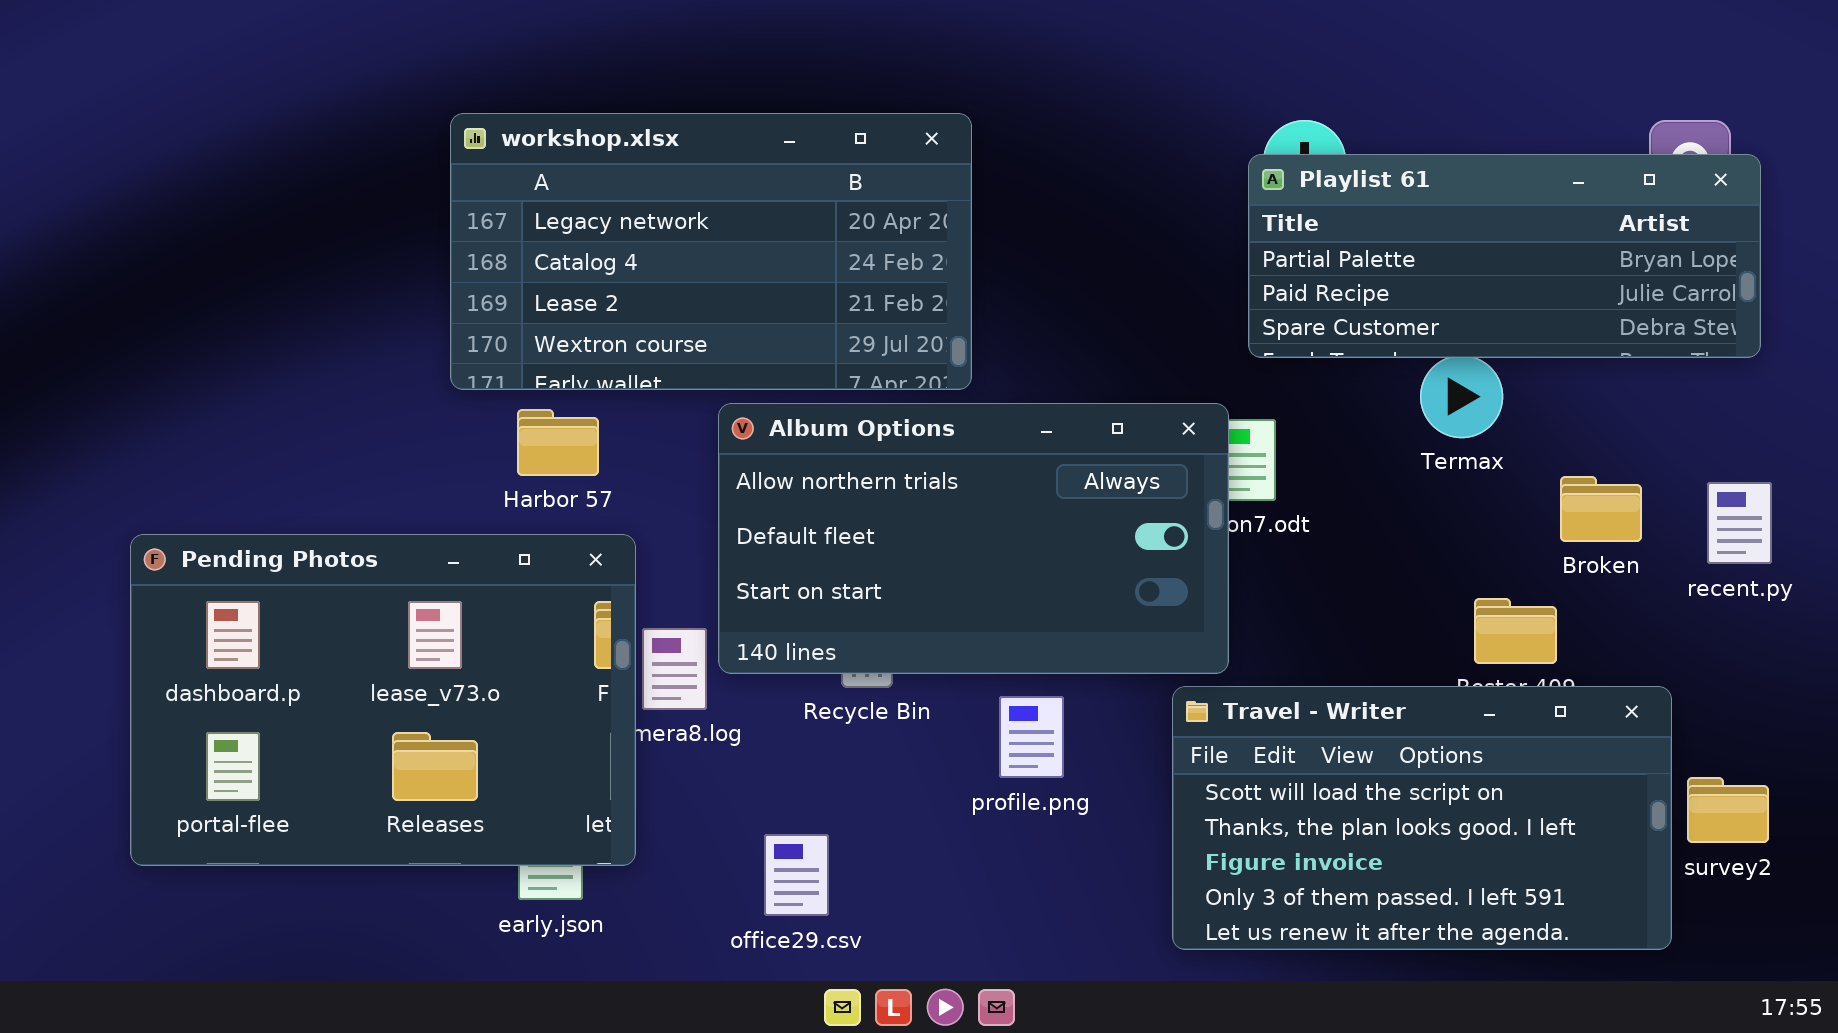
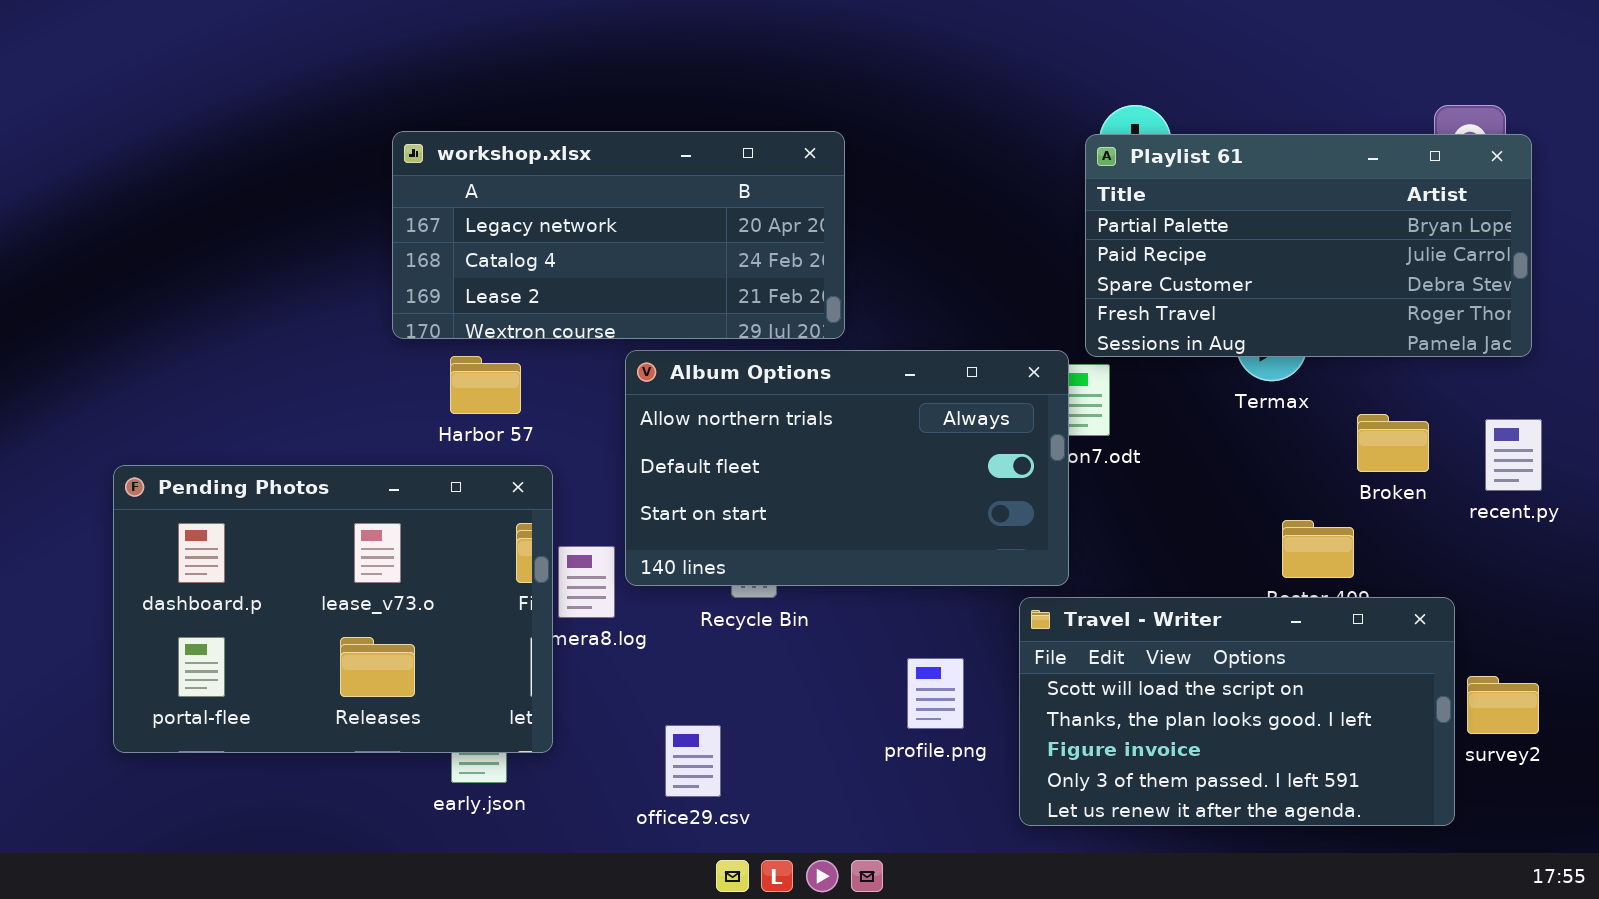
workshop.xlsx: [450,113,972,390] -> [392,131,845,339], resized
Playlist 61: [1248,154,1761,358] -> [1085,134,1532,357], resized
profile.png: [999,696,1064,778] -> [907,658,964,729], moved

